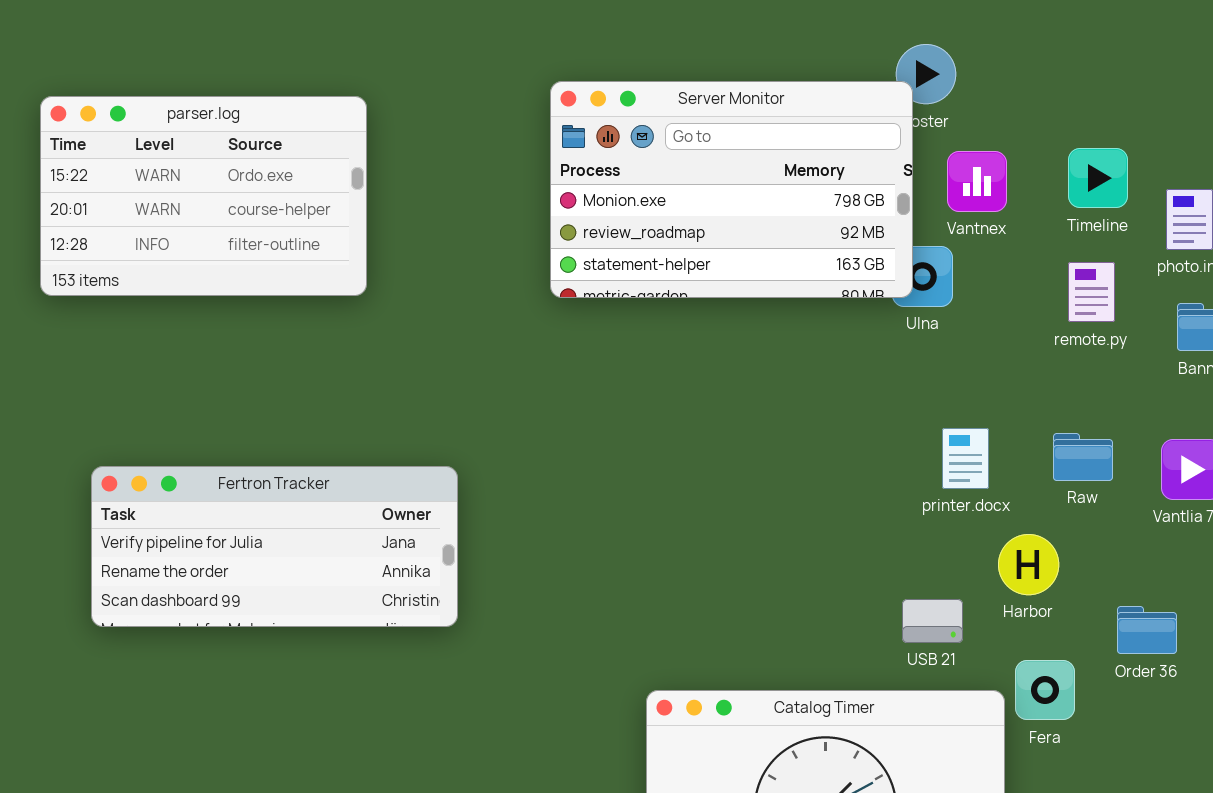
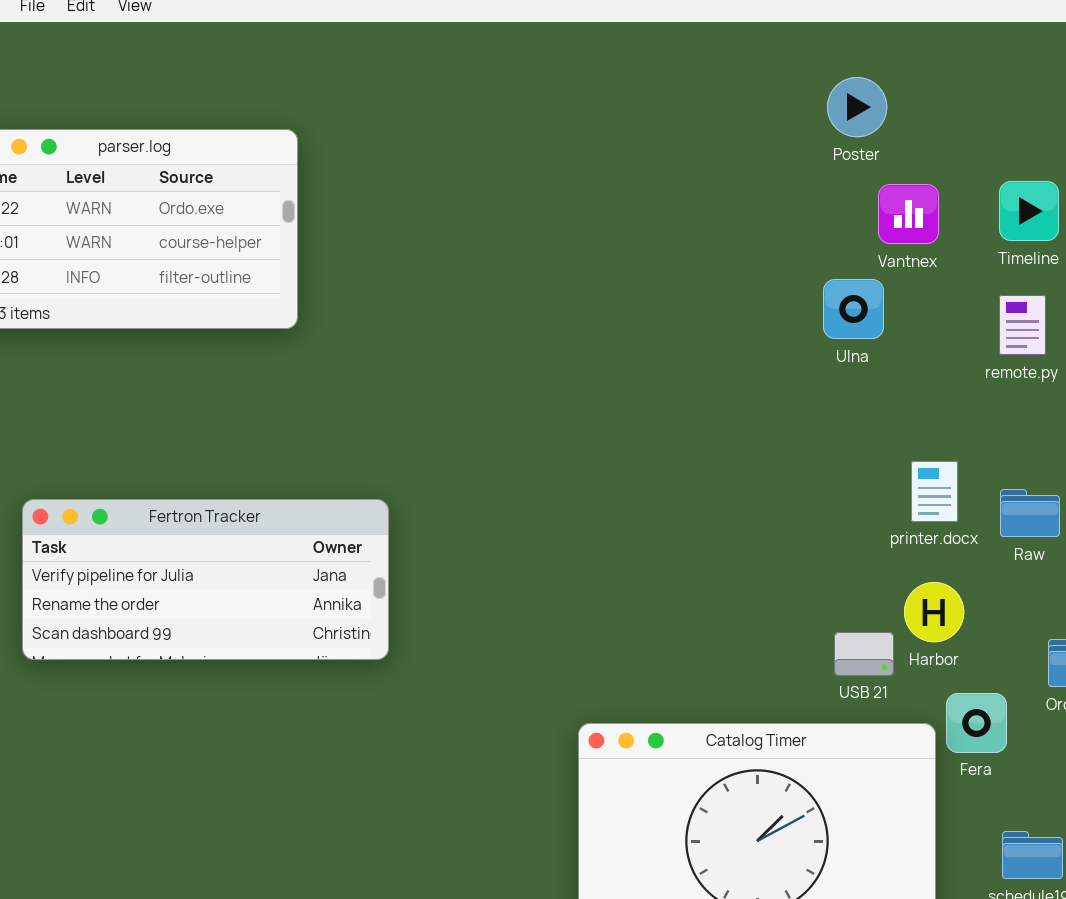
Server Monitor: [550,81,913,298] -> none, closed
printer.docx: [942,428,989,489] -> [911,461,958,522], moved
Raw: [1053,433,1113,481] -> [1000,489,1060,537], moved
Harbor: [998,534,1059,595] -> [904,582,964,642], moved

